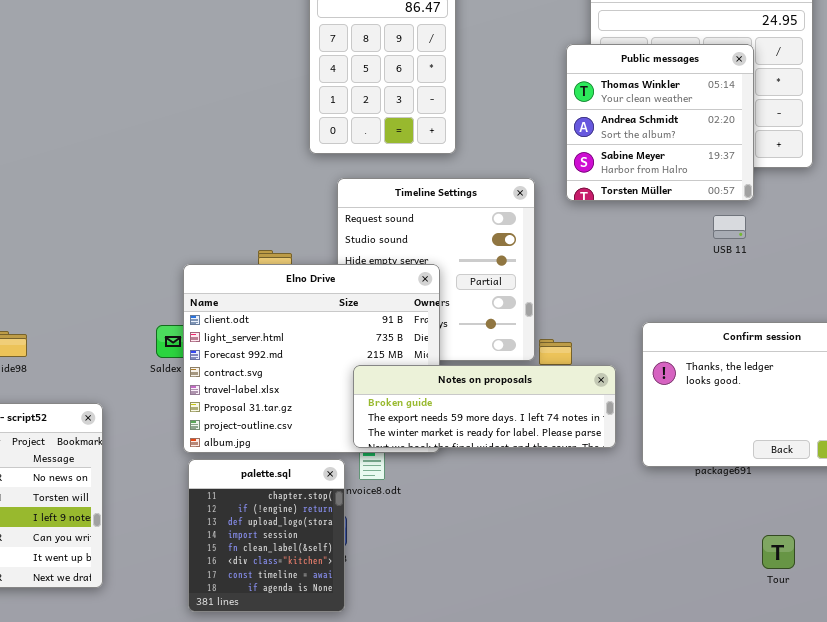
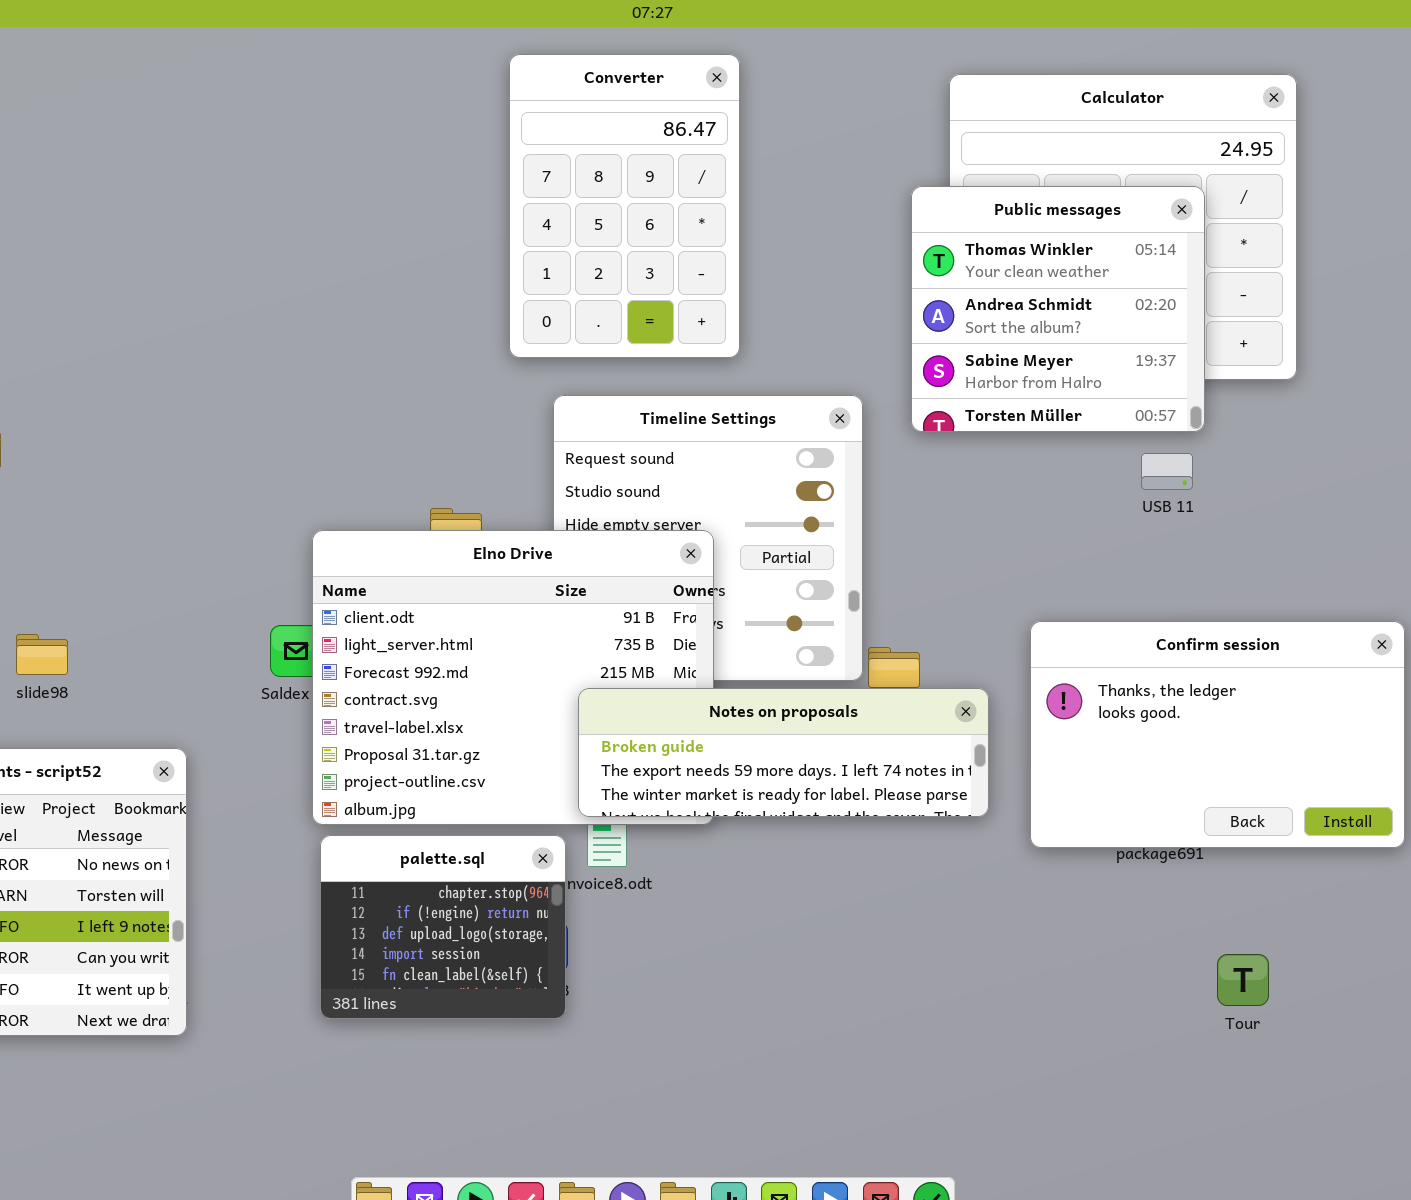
palette.sql: [188,459,345,612] -> [320,835,566,1019], resized

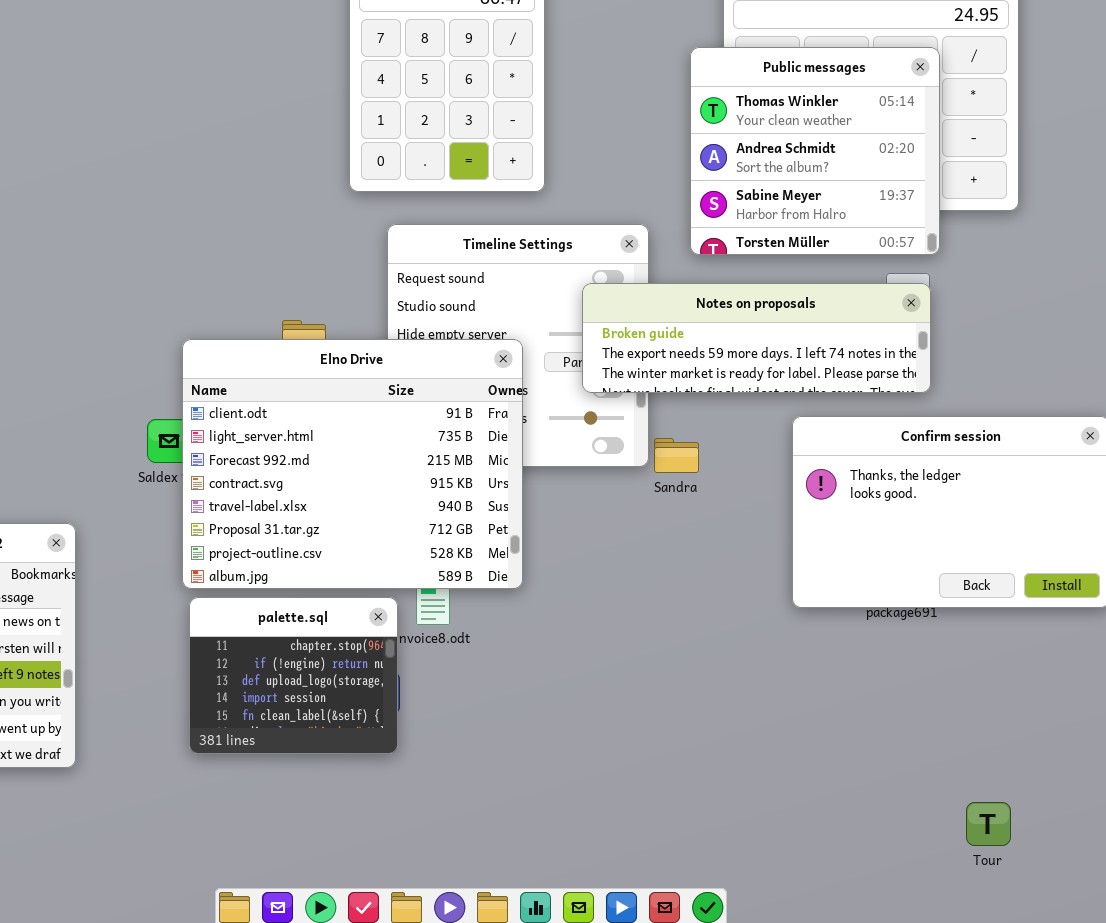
Notes on proposals: [578,688,989,817] -> [582,283,931,393], moved
Tour: [1217,954,1269,1006] -> [966,802,1011,846], moved

